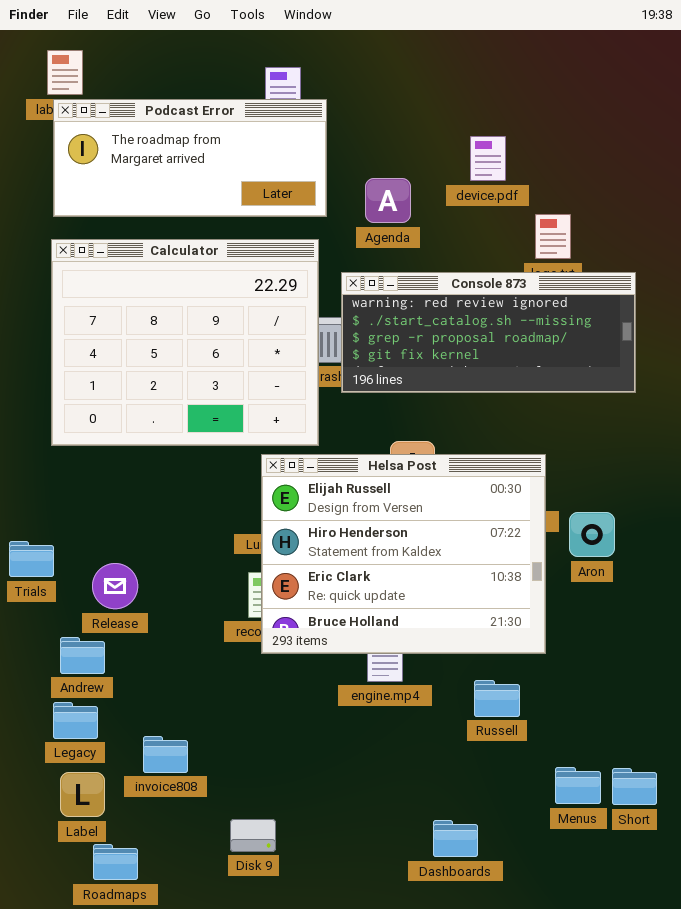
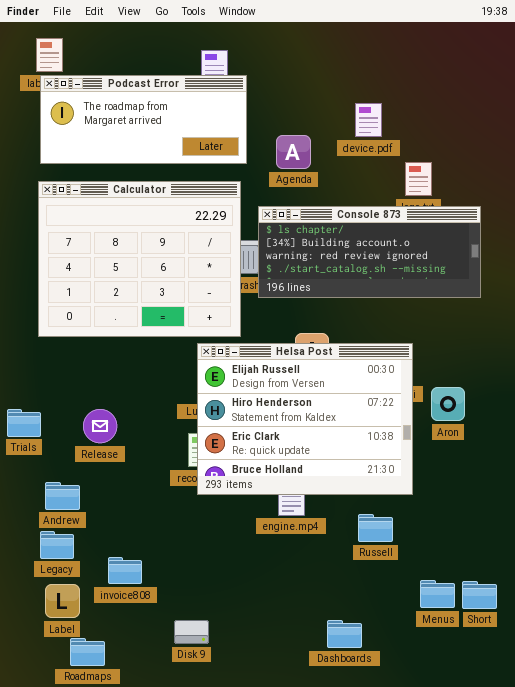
Console 873: [341,272,636,393] -> [258,206,481,298], scrolled up 2 rows
Release: [92,563,138,609] -> [83,409,117,443], moved

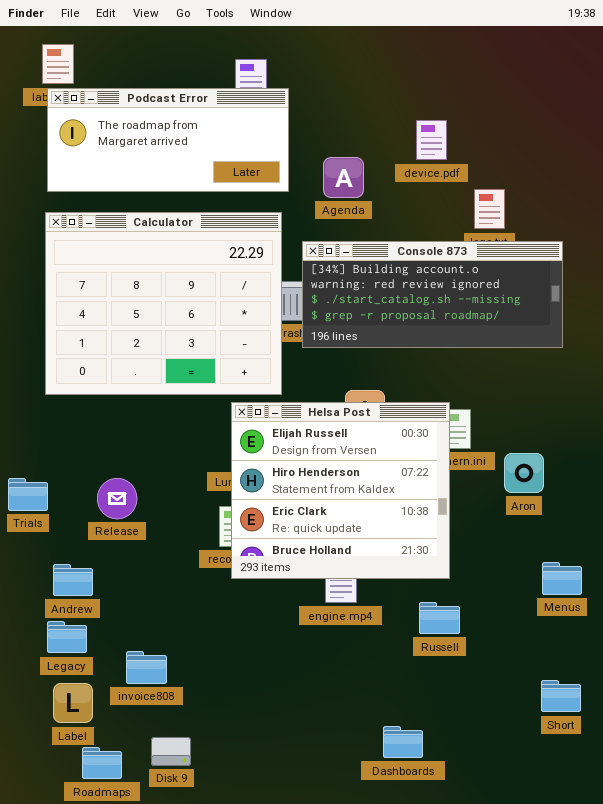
Console 873: [258,206,481,298] -> [302,241,563,348], scrolled down 1 row
Helsa Post: [197,343,413,495] -> [231,402,450,579], resized
Menus: [420,580,455,608] -> [542,562,582,595], moved
Disk 9: [174,620,209,644] -> [151,737,191,766], moved

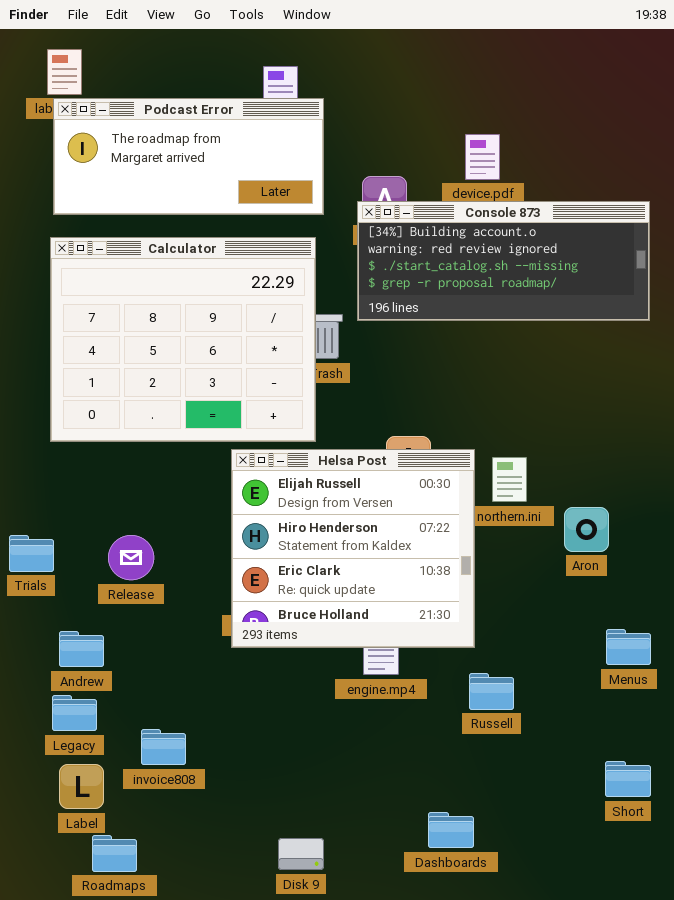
Console 873: [302,241,563,348] -> [357,201,650,321], moved
Helsa Post: [231,402,450,579] -> [231,449,475,648], moved
Disk 9: [151,737,191,766] -> [278,838,324,870], moved

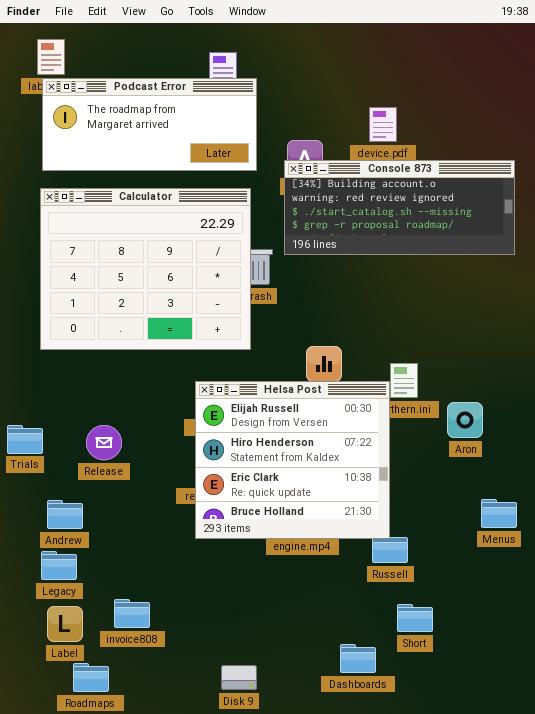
Helsa Post: [231,449,475,648] -> [195,381,390,539], moved
invoice808: [141,729,186,765] -> [114,599,150,628], moved
Short: [605,761,651,797] -> [397,604,433,632], moved

